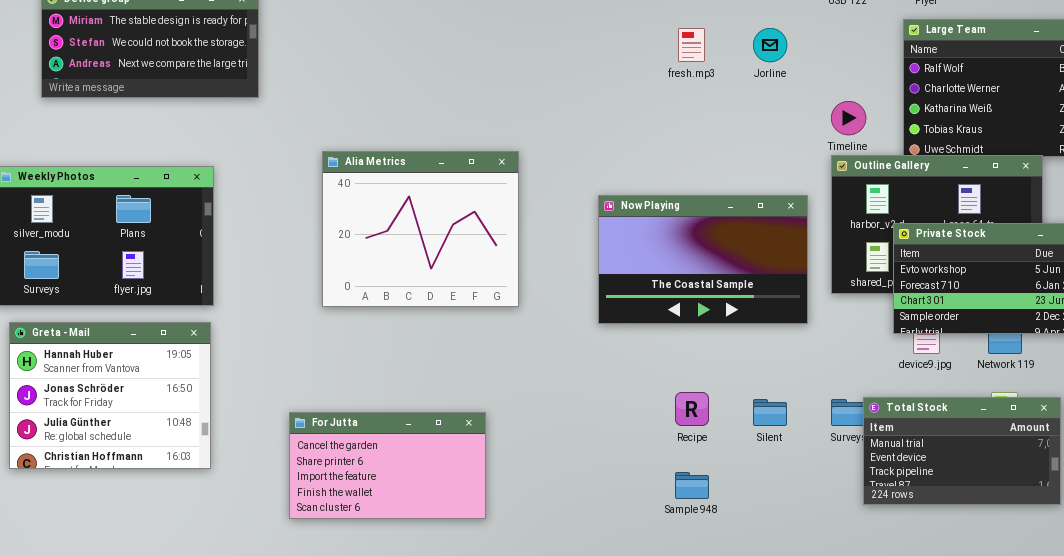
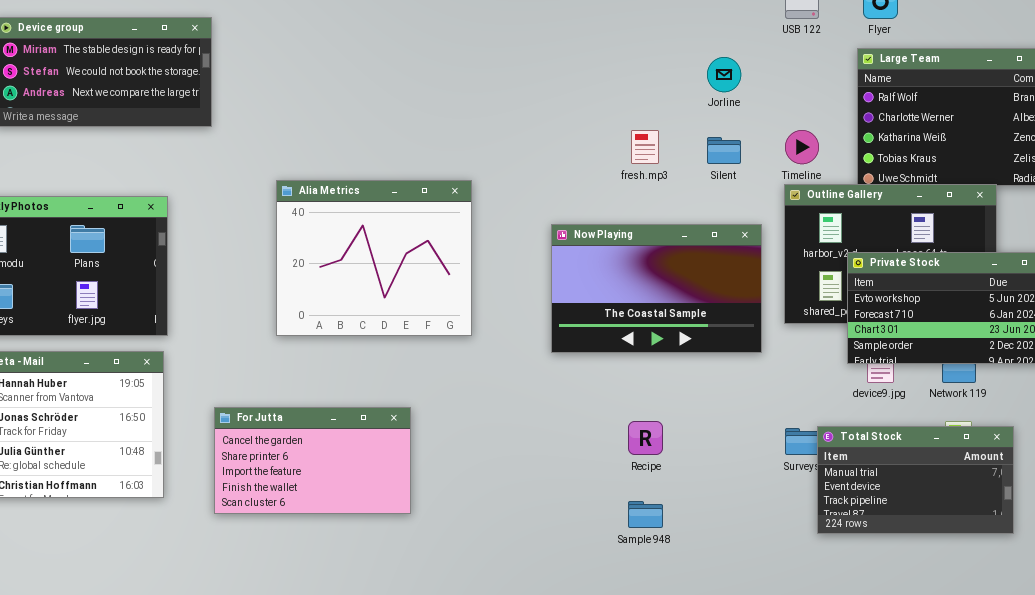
fresh.mp3: [678,28,705,62] -> [631,130,659,164], moved
Silent: [753,399,787,426] -> [707,137,741,164], moved
For Jutta: [289,412,486,519] -> [214,407,411,514], moved

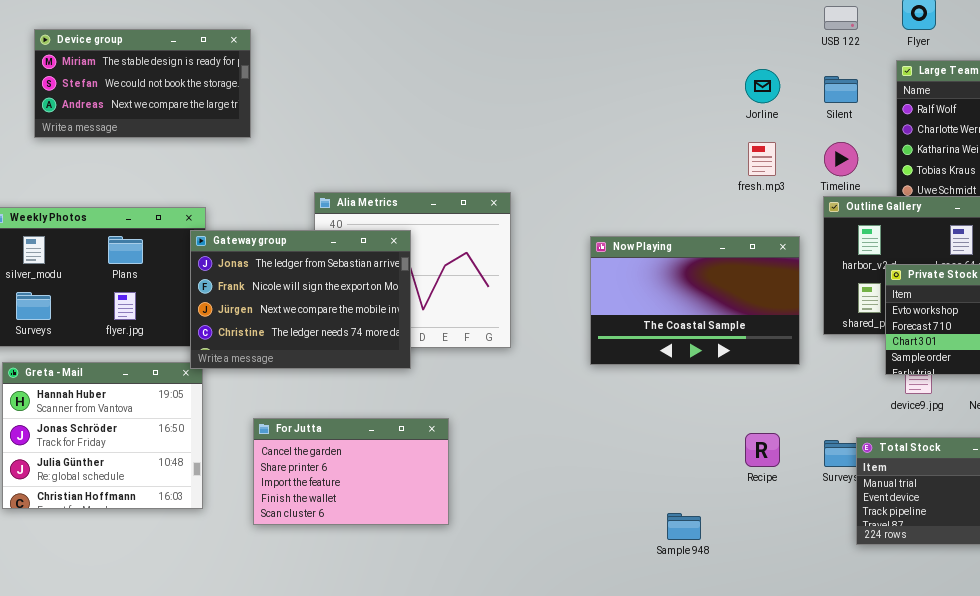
fresh.mp3: [631,130,659,164] -> [748,142,776,176], moved
Silent: [707,137,741,164] -> [824,76,858,103], moved
Gateway group: none -> [190,230,411,369], opened
Recipe: [628,421,663,455] -> [745,433,780,467], moved

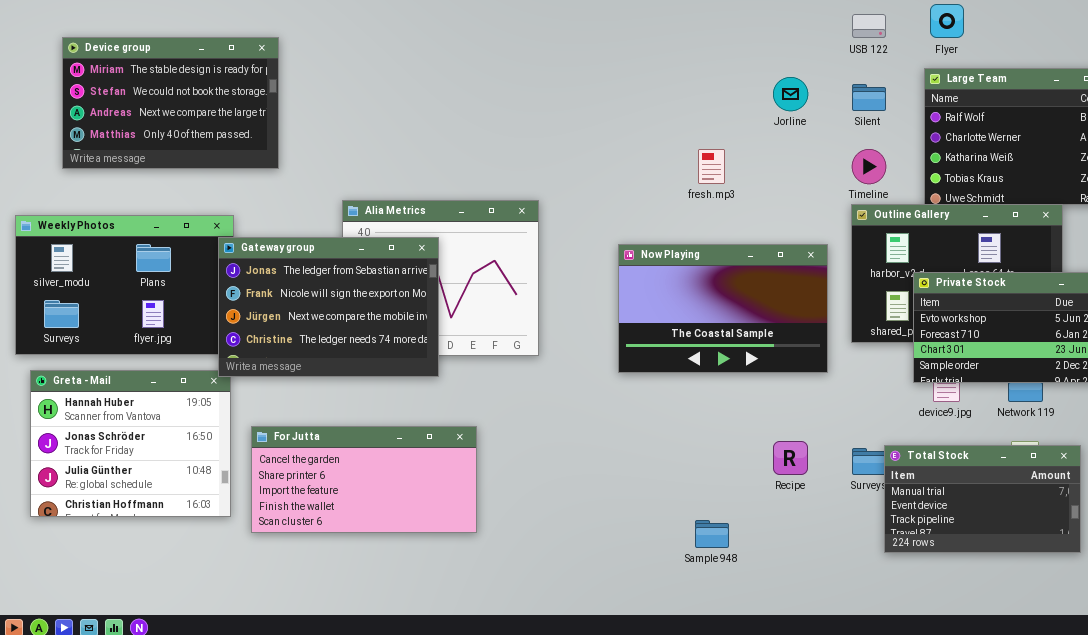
Device group: [34,29,251,138] -> [62,37,279,169], resized
fresh.mp3: [748,142,776,176] -> [698,149,725,184], moved
For Jutta: [253,418,449,525] -> [251,426,477,533], resized

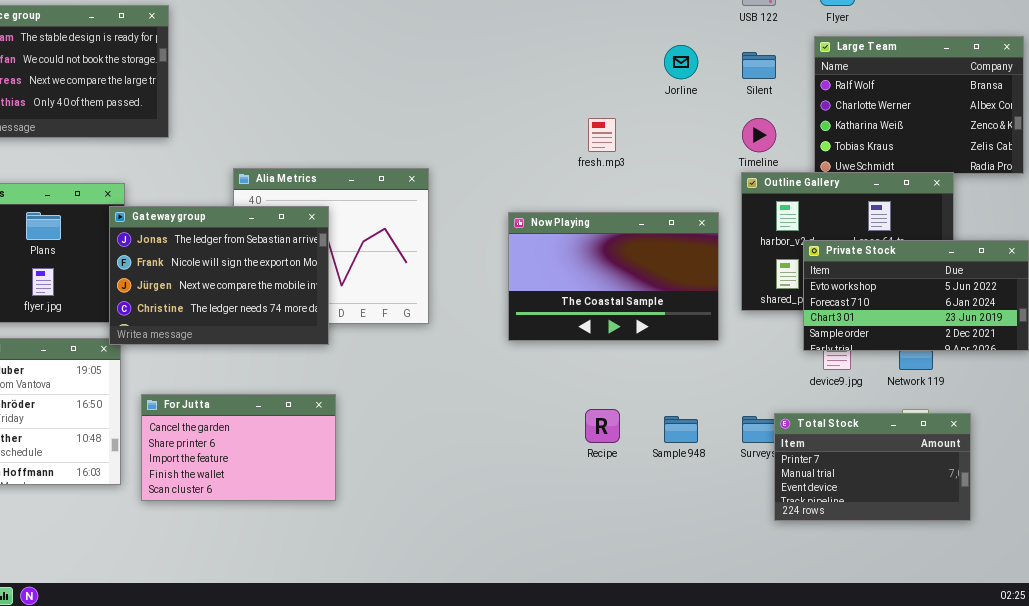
For Jutta: [251,426,477,533] -> [141,394,336,501], resized
Recipe: [773,441,808,475] -> [585,409,620,443], moved
Total Stock: [884,445,1081,553] -> [774,413,971,521], scrolled up 1 row
Sample 948: [695,520,729,548] -> [664,416,698,443], moved

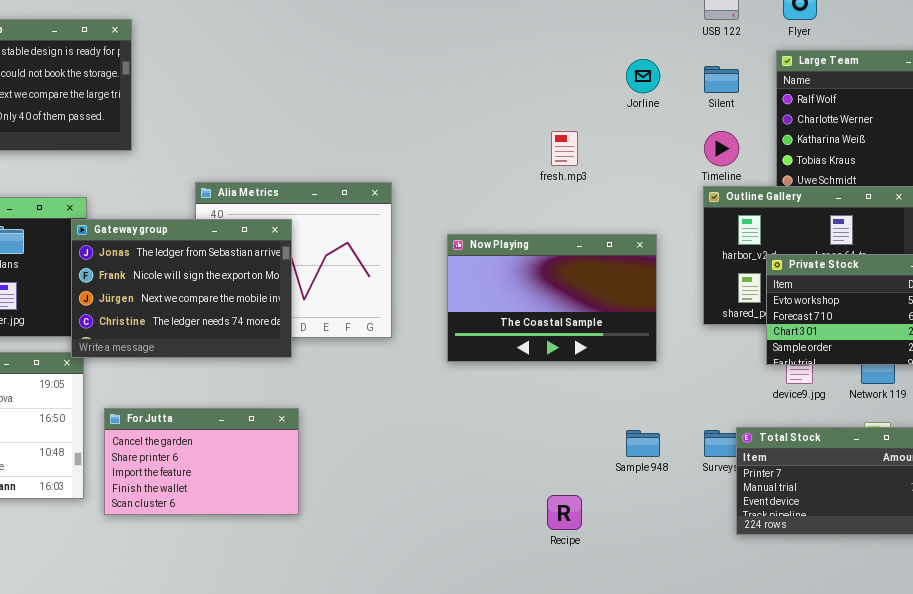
Now Playing: [508,212,719,341] -> [447,234,657,362], moved
Recipe: [585,409,620,443] -> [547,495,582,530], moved

